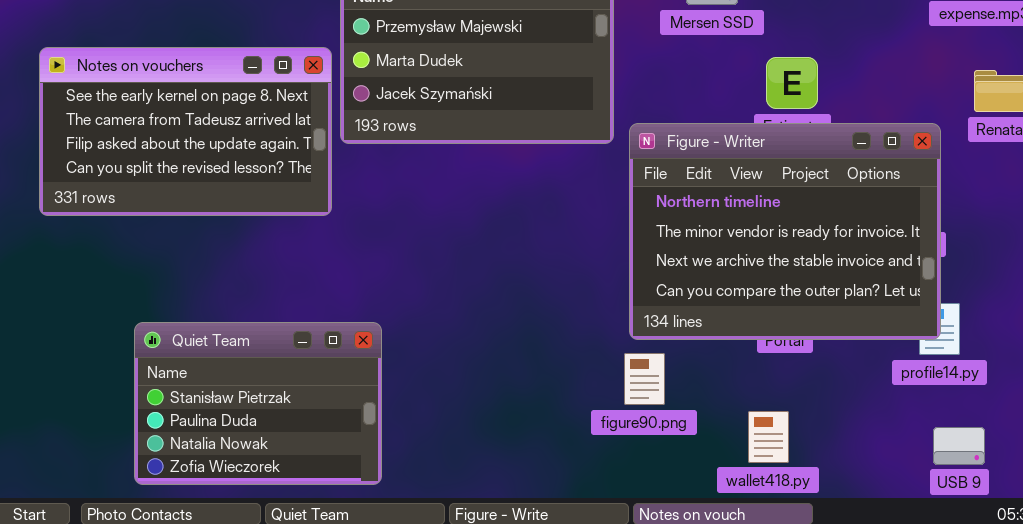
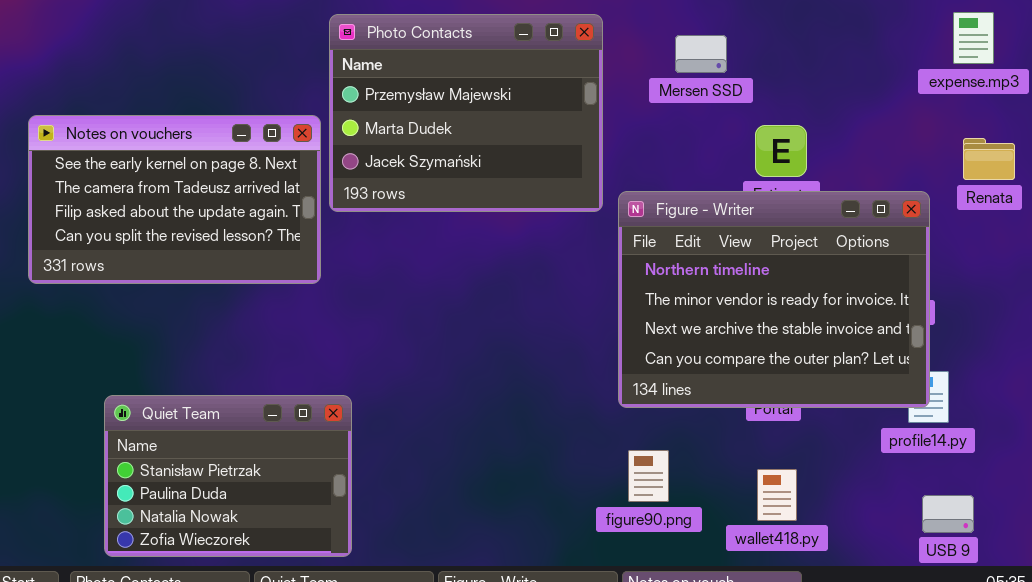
Quiet Team: [134,322,382,485] -> [104,395,352,557], moved
figure90.png: [624,353,665,405] -> [628,450,669,502], moved
wallet418.py: [748,411,789,463] -> [757,469,797,521], moved

